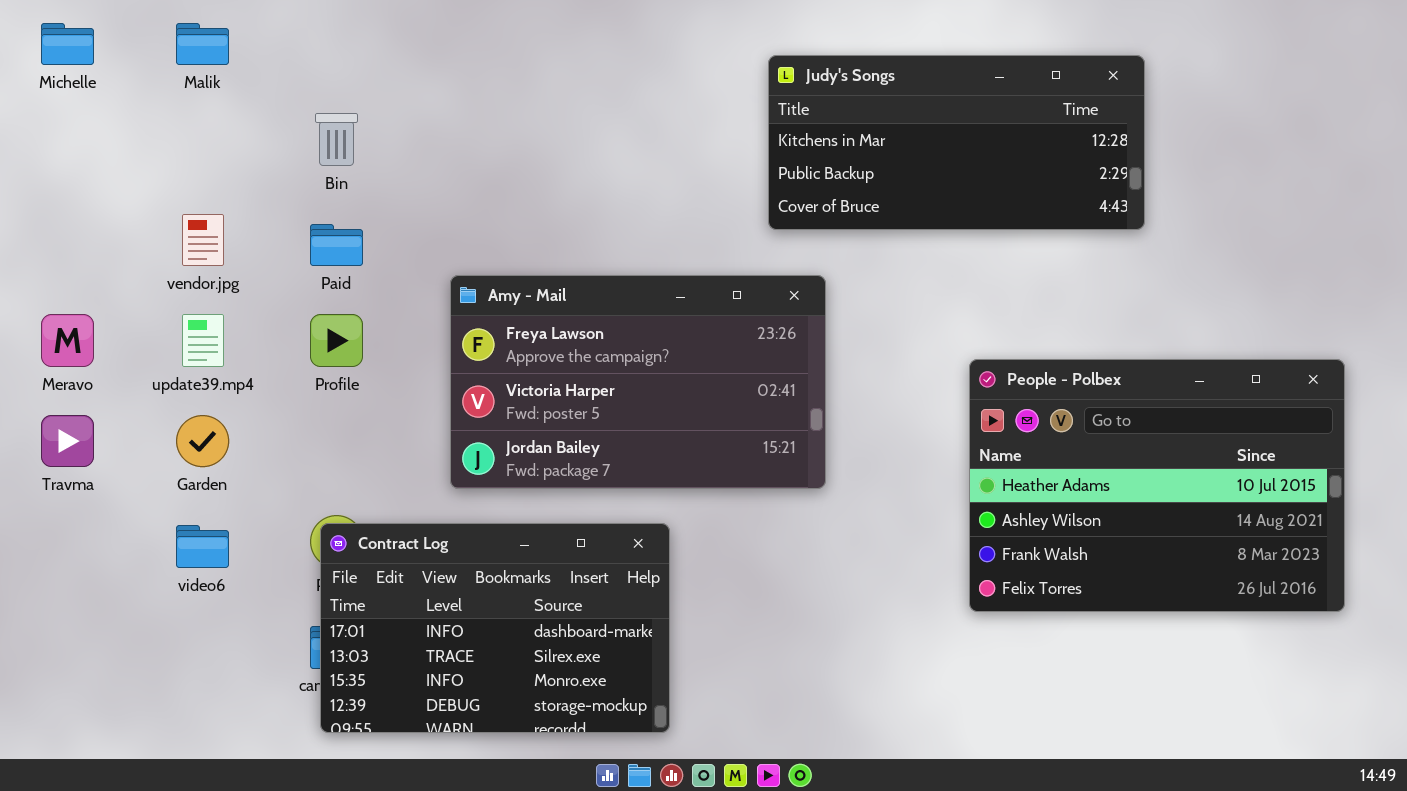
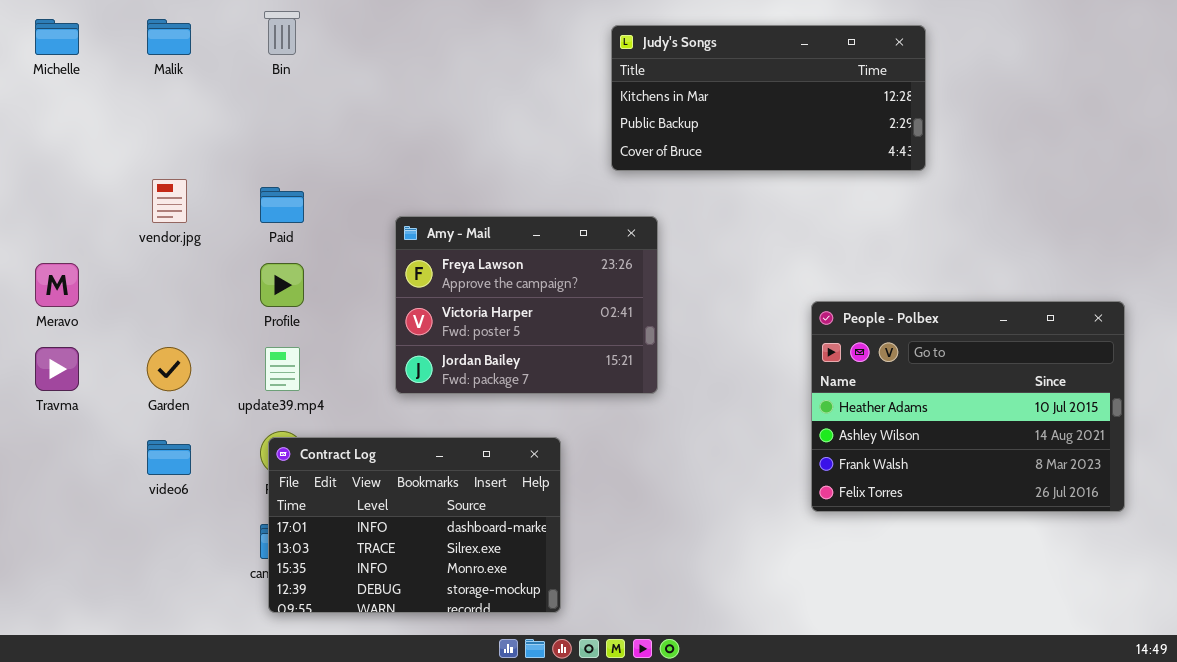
Judy's Songs: [768,55,1145,230] -> [611,25,926,171], moved
Bin: [315,113,358,166] -> [264,11,300,55], moved
Amy - Mail: [450,275,826,489] -> [395,216,658,394], moved, resized
update39.mp4: [182,314,224,367] -> [265,347,300,391], moved

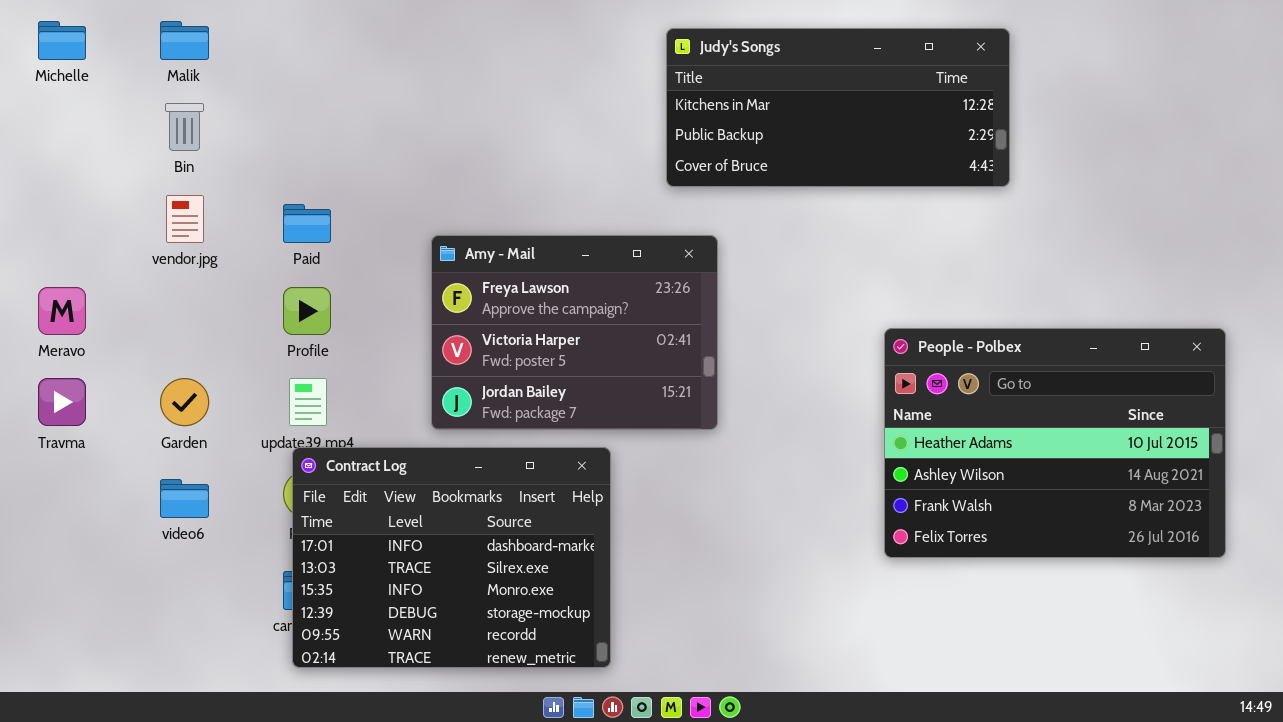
Bin: [264,11,300,55] -> [165,103,204,151], moved
Contract Log: [268,437,561,613] -> [292,447,611,668], resized

